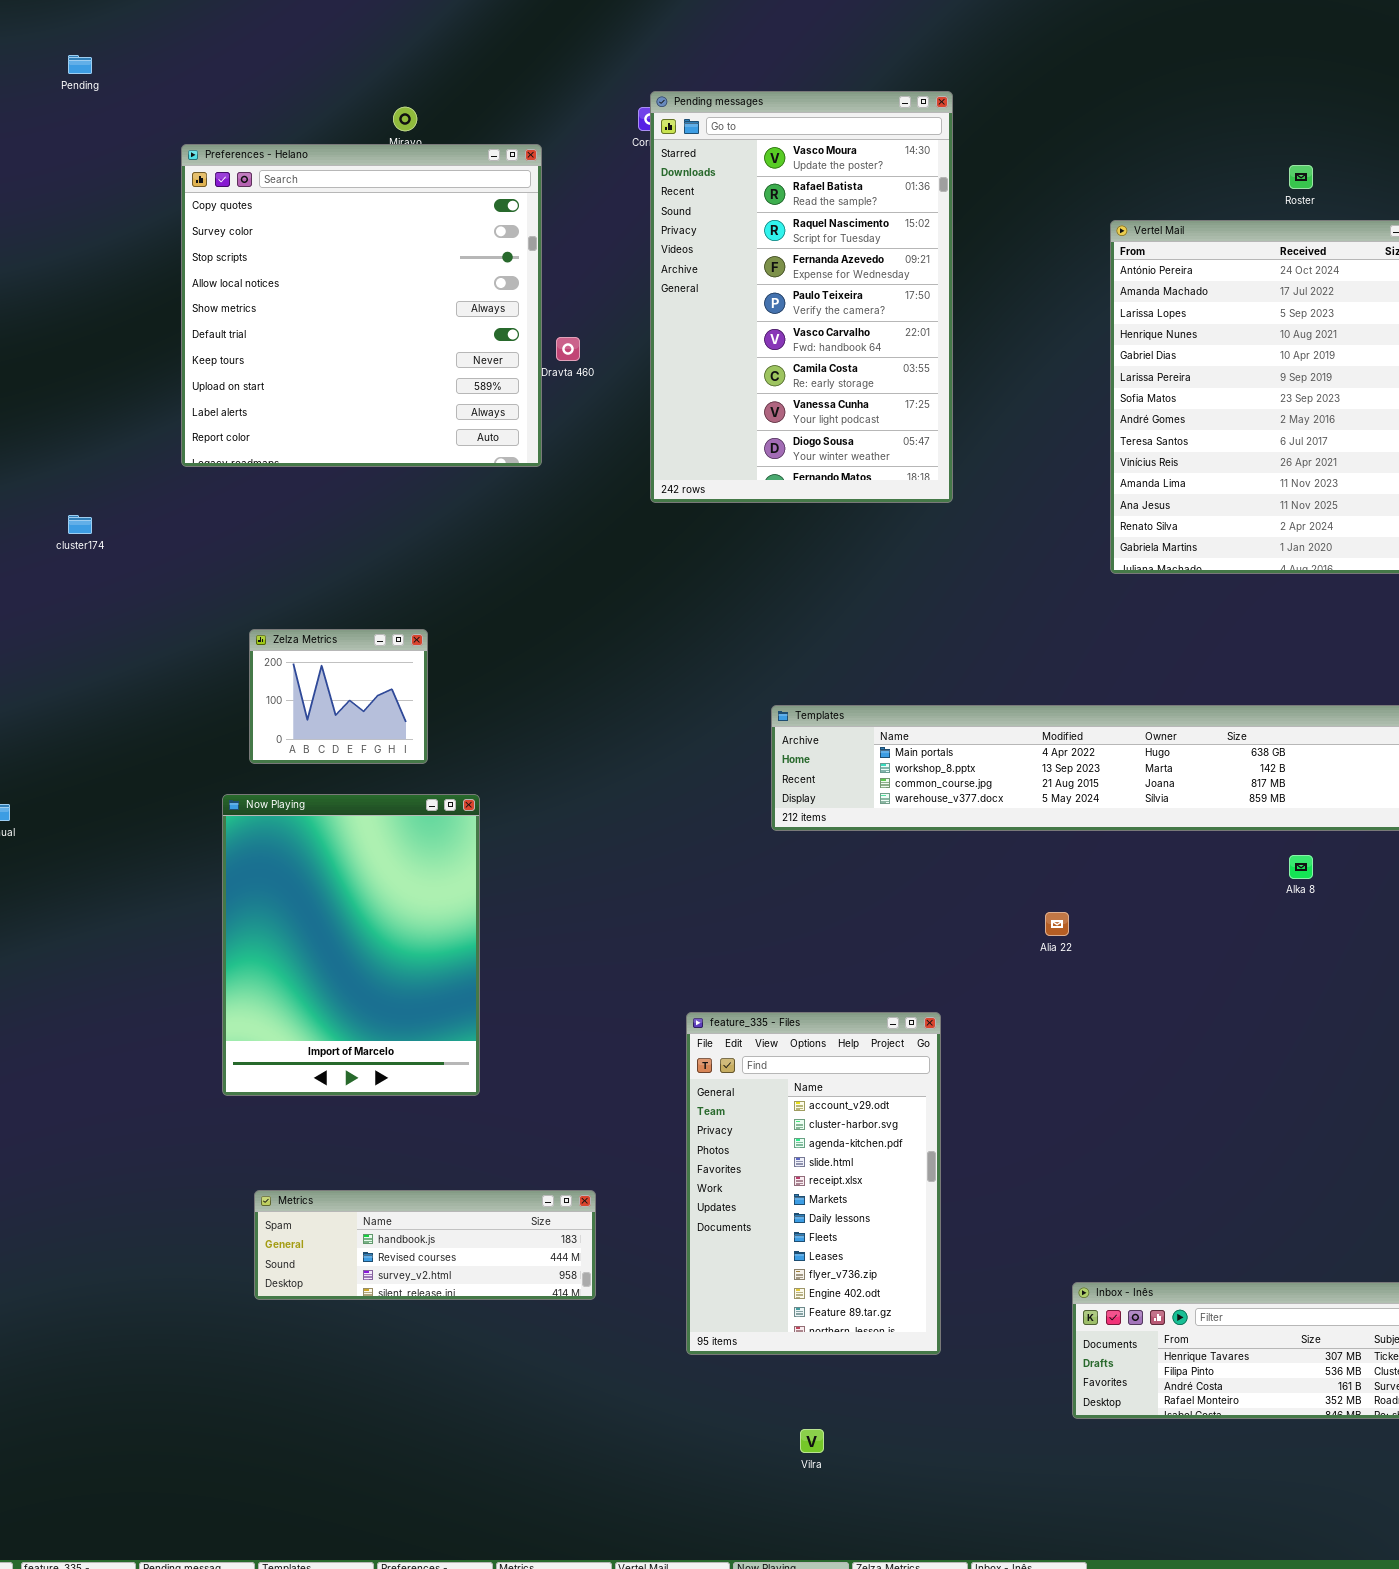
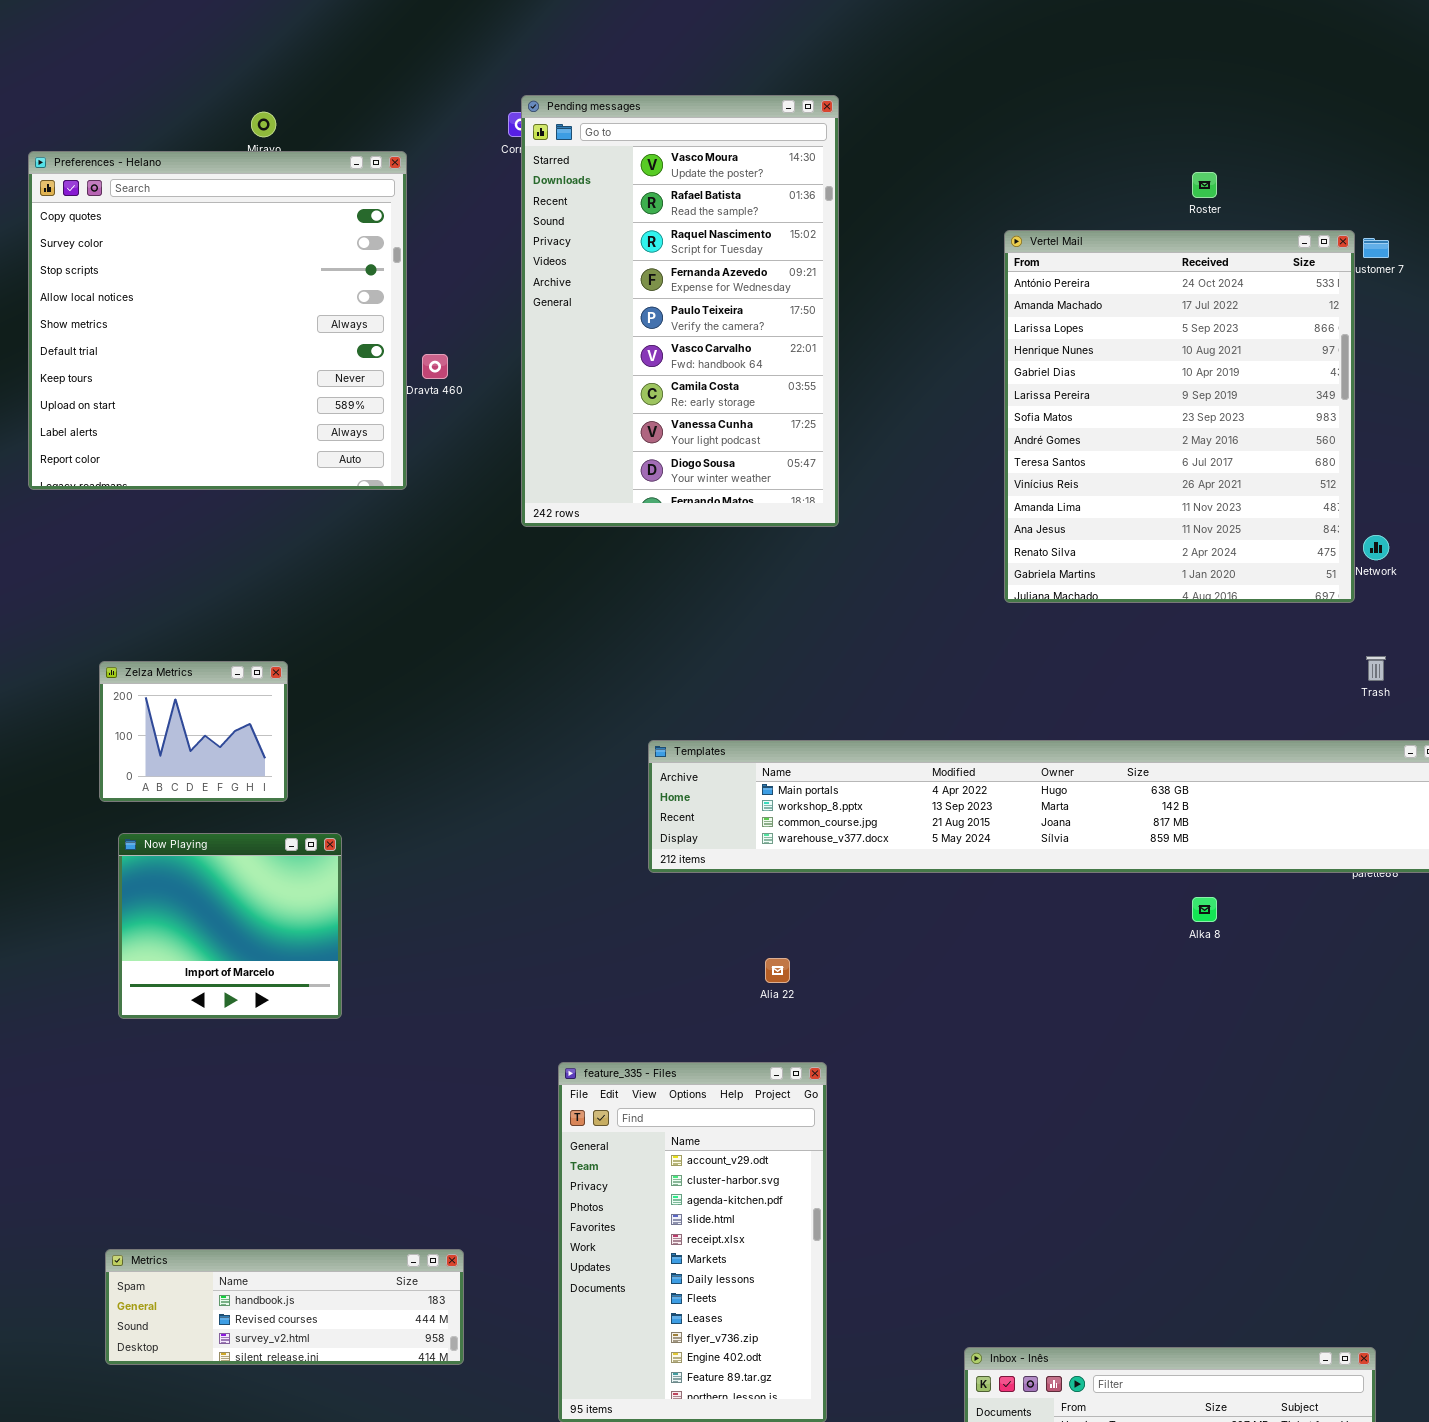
Now Playing: [222,794,480,1096] -> [118,833,342,1019], resized
Alia 22: [1045,912,1069,936] -> [765,958,790,983], moved

